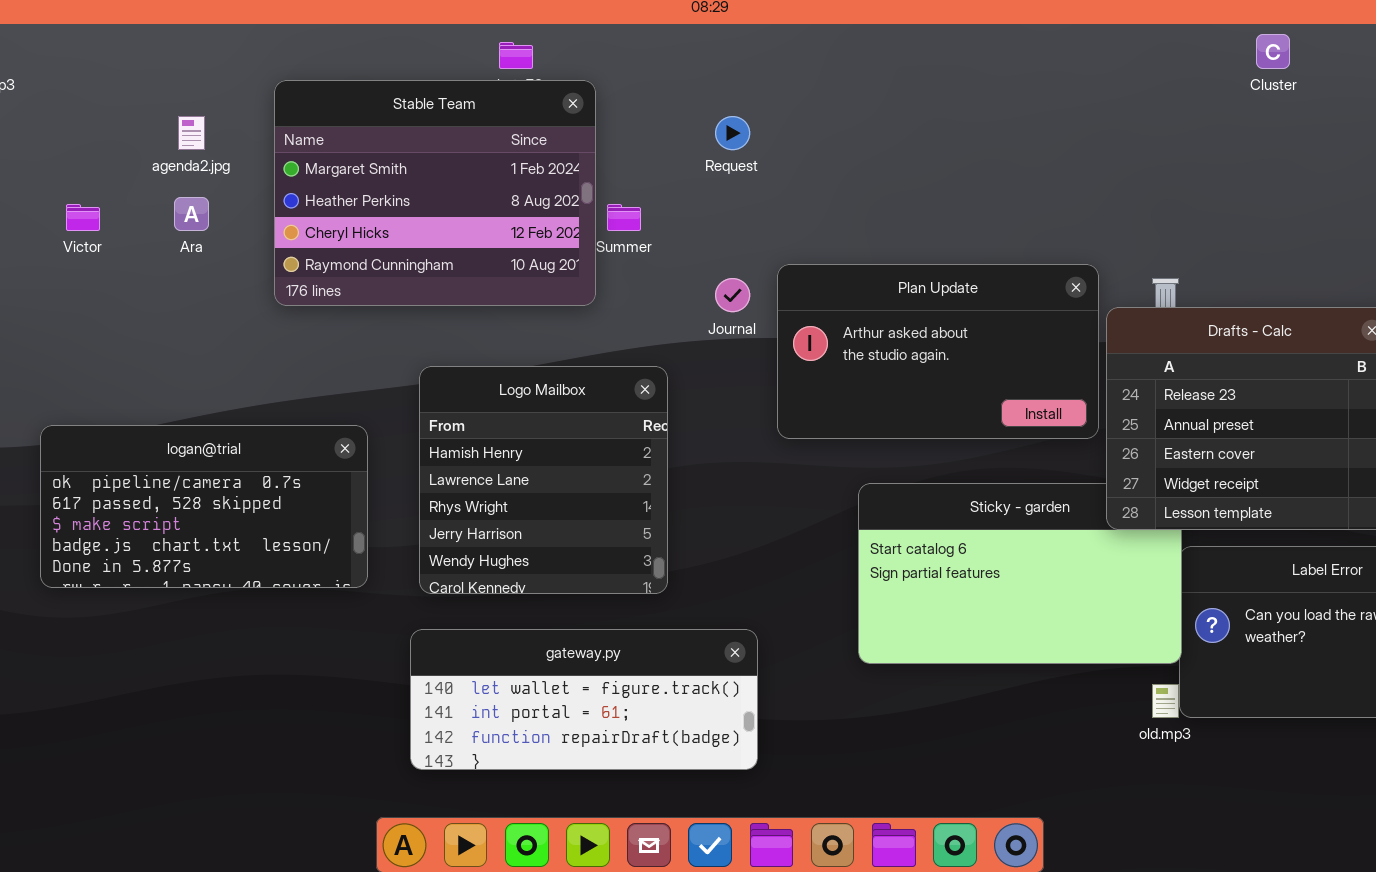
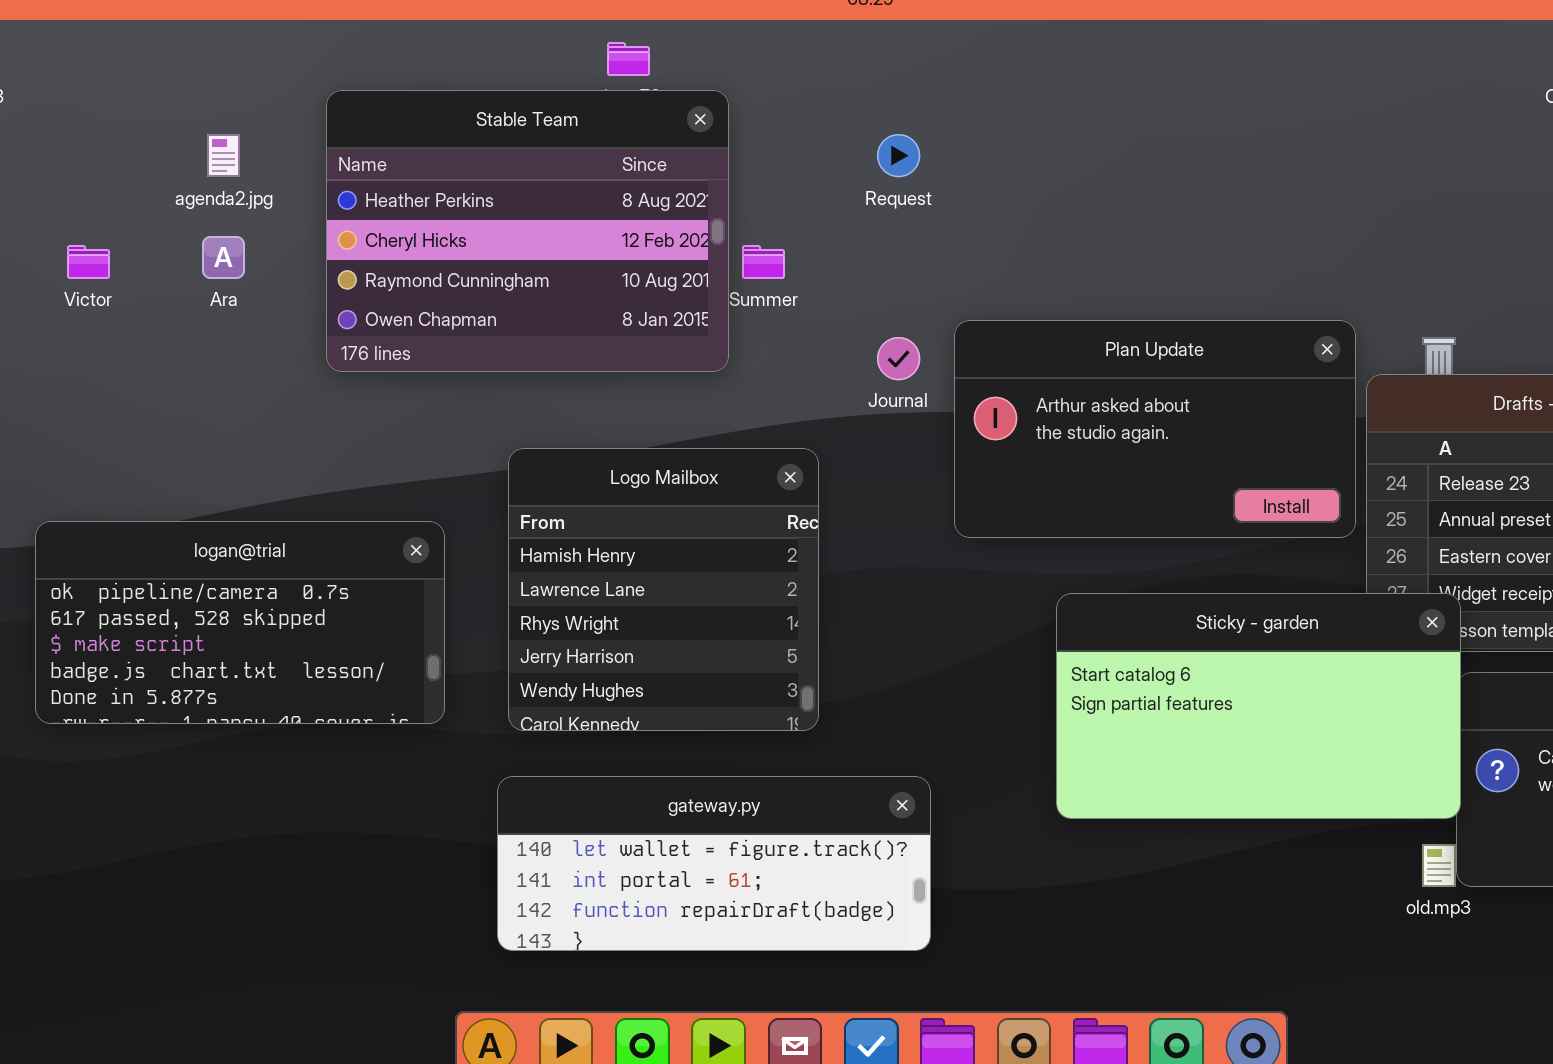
Stable Team: [274,80,596,306] -> [326,90,729,372], scrolled down 1 row
Sticky - garden: [858,483,1182,664] -> [1056,593,1461,819], raised

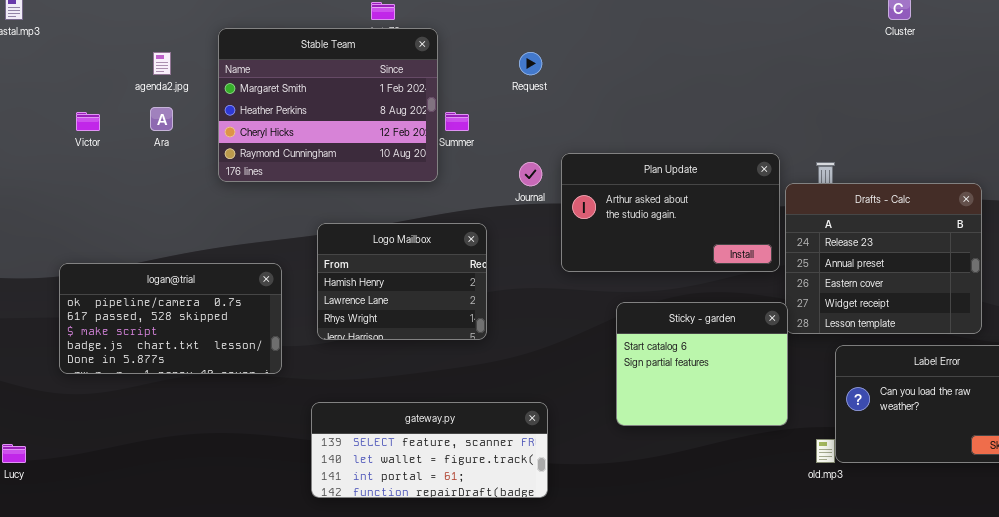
Stable Team: [326,90,729,372] -> [218,28,438,182], scrolled up 1 row
Logo Mailbox: [508,448,819,731] -> [317,223,487,340], resized
Sticky - garden: [1056,593,1461,819] -> [616,302,788,426], resized
gateway.py: [497,776,931,951] -> [311,402,548,498], scrolled up 1 row

